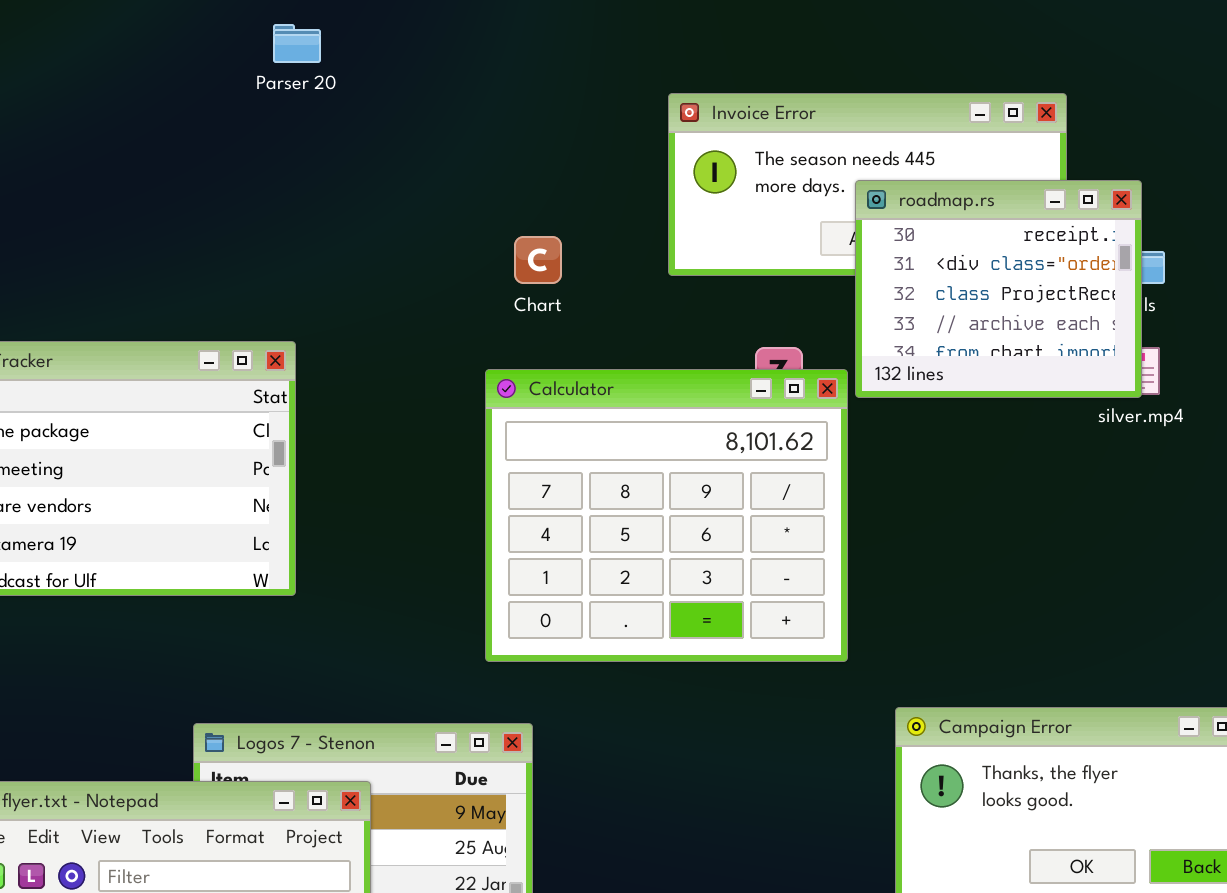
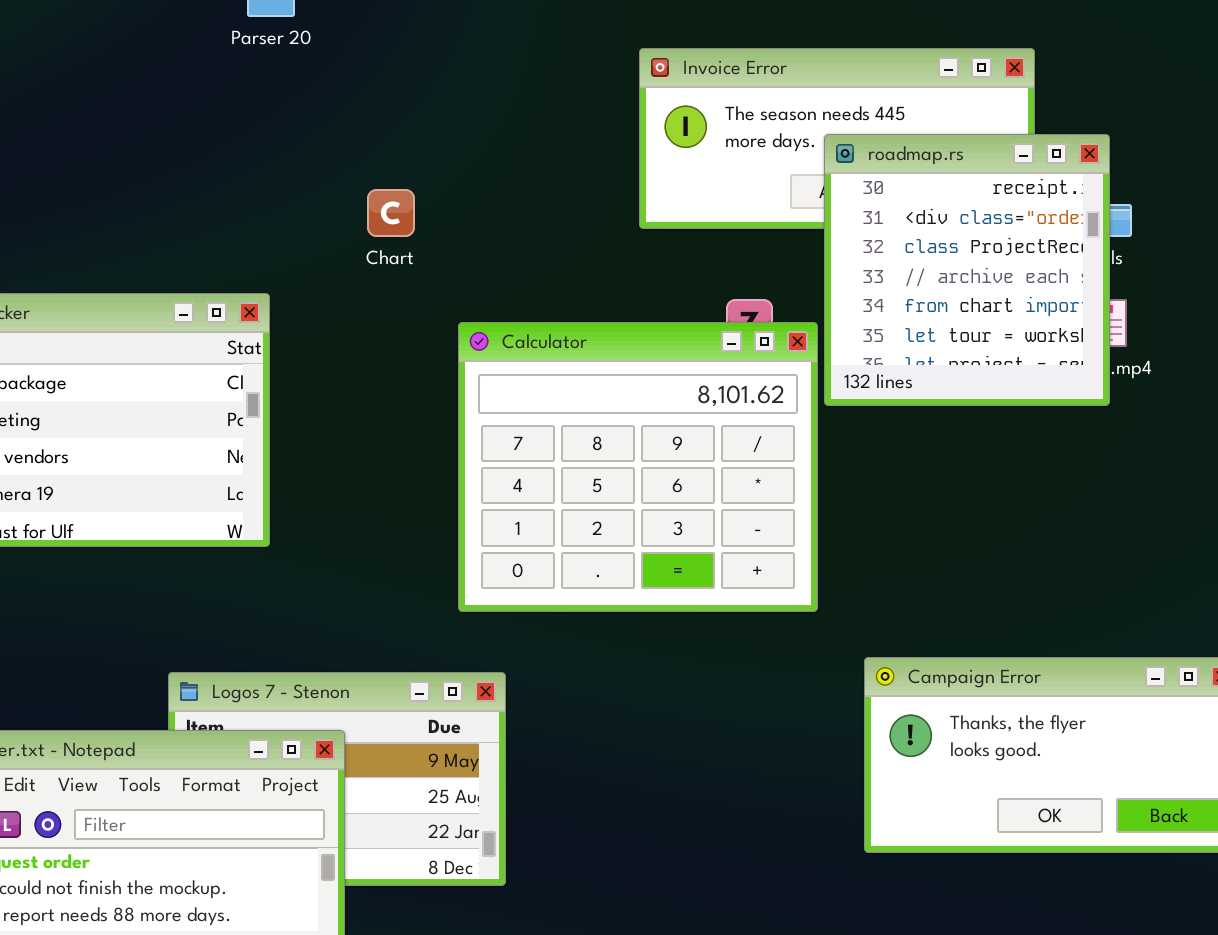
roadmap.rs: [855,180,1142,398] -> [824,134,1110,406], resized
Chart: [514,236,562,284] -> [367,189,415,237], moved

